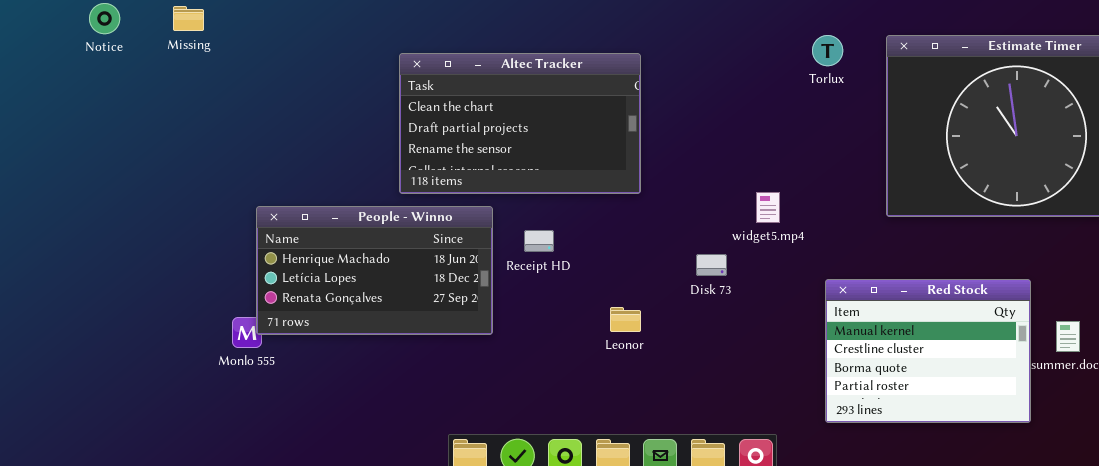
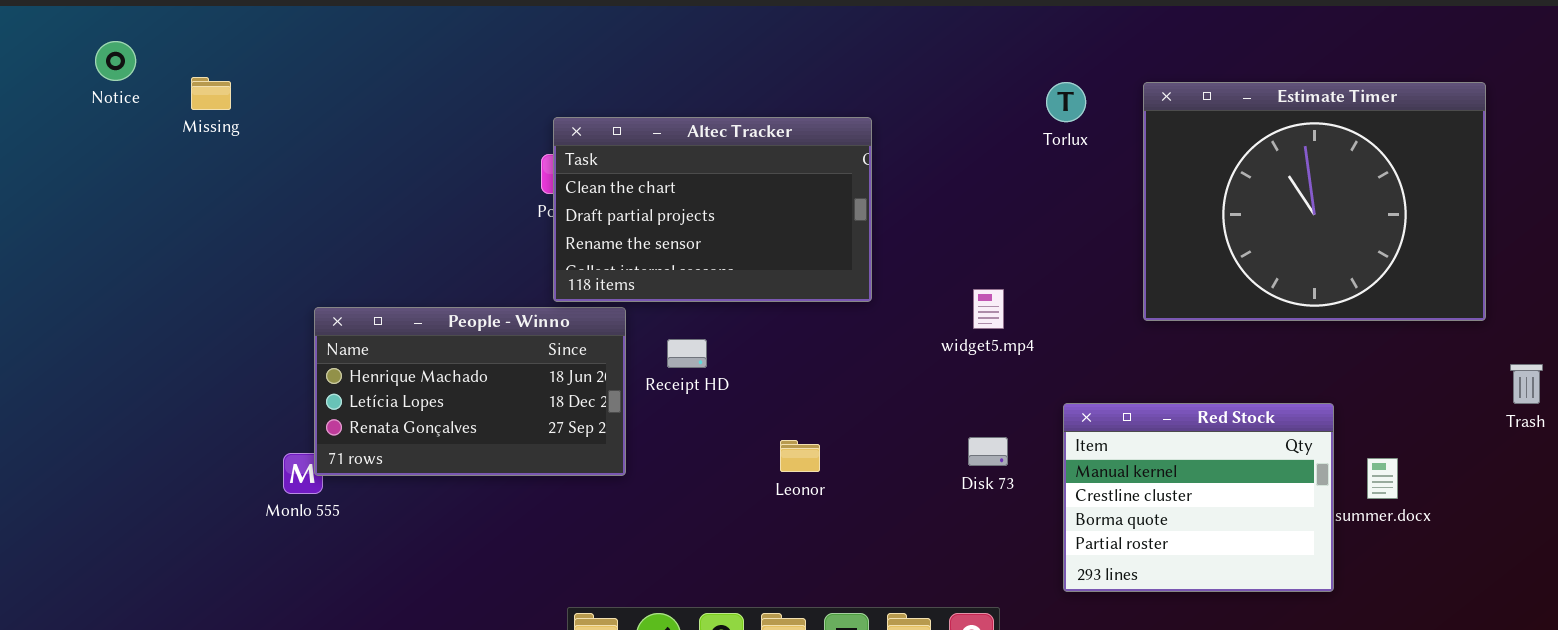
Missing: [173,6,204,31] -> [191,77,231,110], moved
Altec Tracker: [399,53,641,194] -> [553,117,872,302], moved
Disk 73: [696,254,727,276] -> [968,437,1008,466], moved

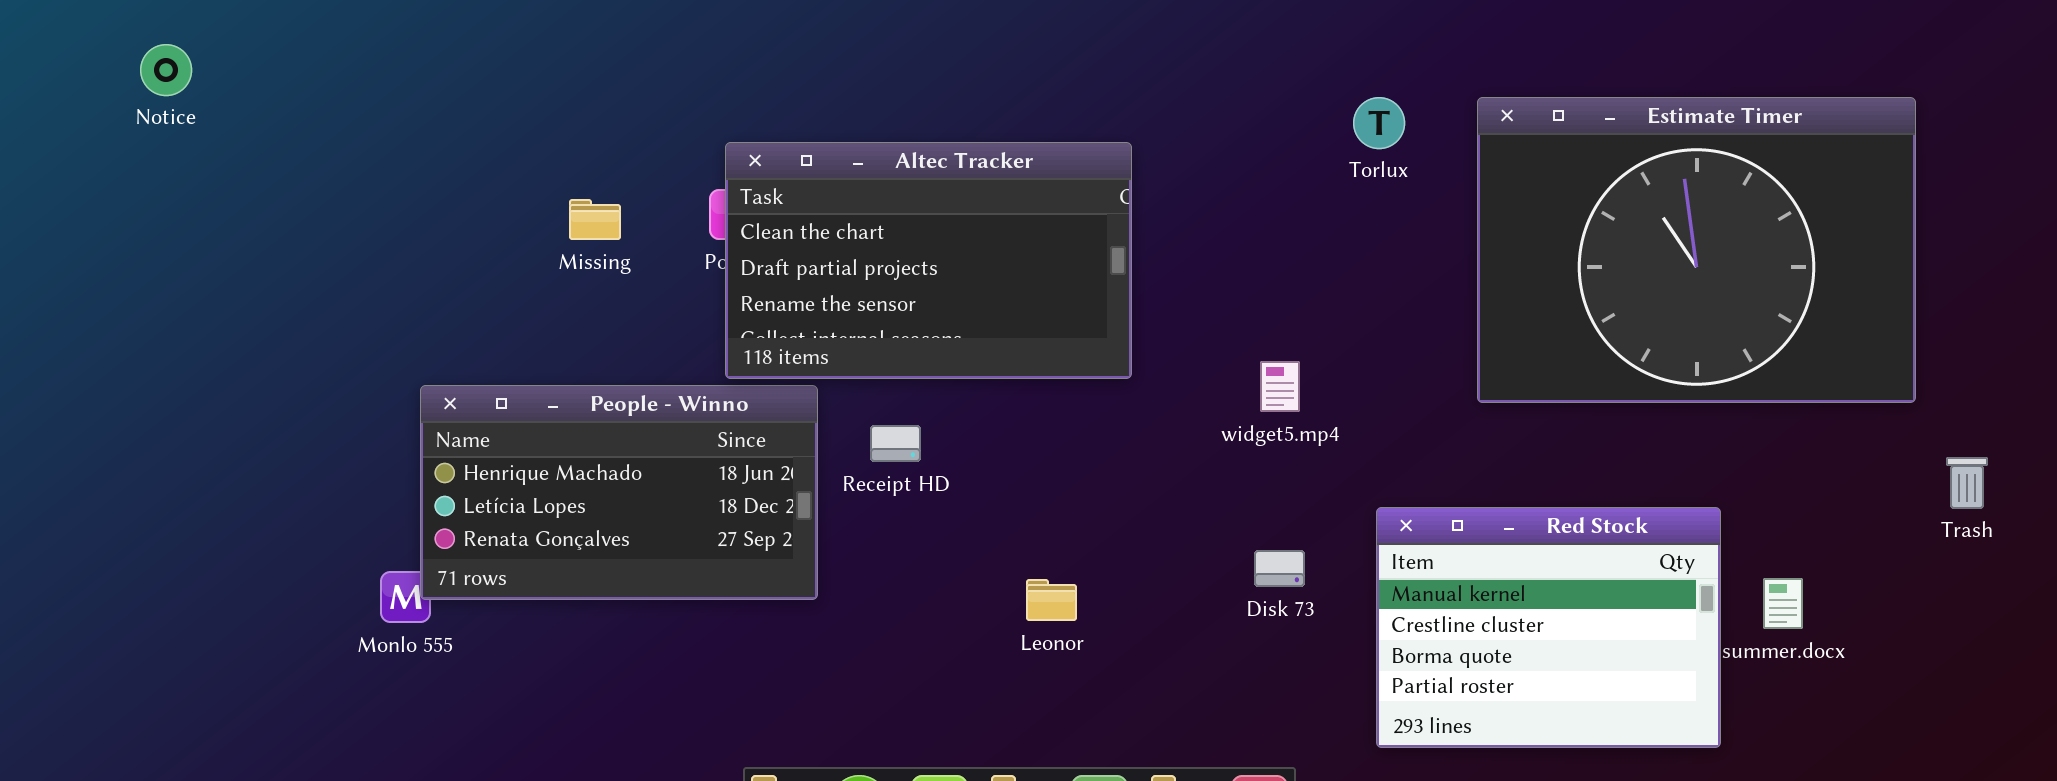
Missing: [191,77,231,110] -> [569,199,621,240], moved
Leonor: [780,440,820,472] -> [1026,579,1077,621], moved

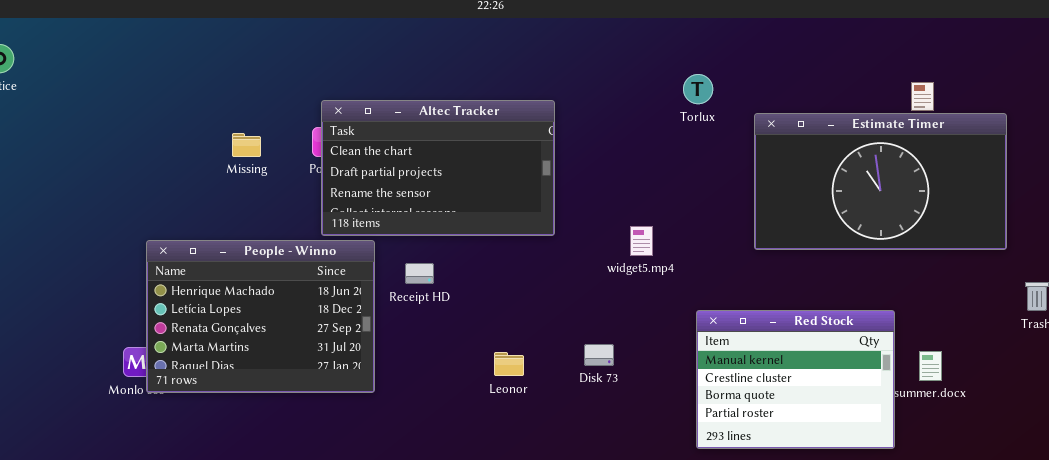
Estimate Timer: [1477,97,1916,403] -> [754,113,1007,250], resized
People - Winno: [420,385,818,600] -> [146,240,375,393], resized
Disk 73: [1254,550,1305,587] -> [584,344,614,366], moved

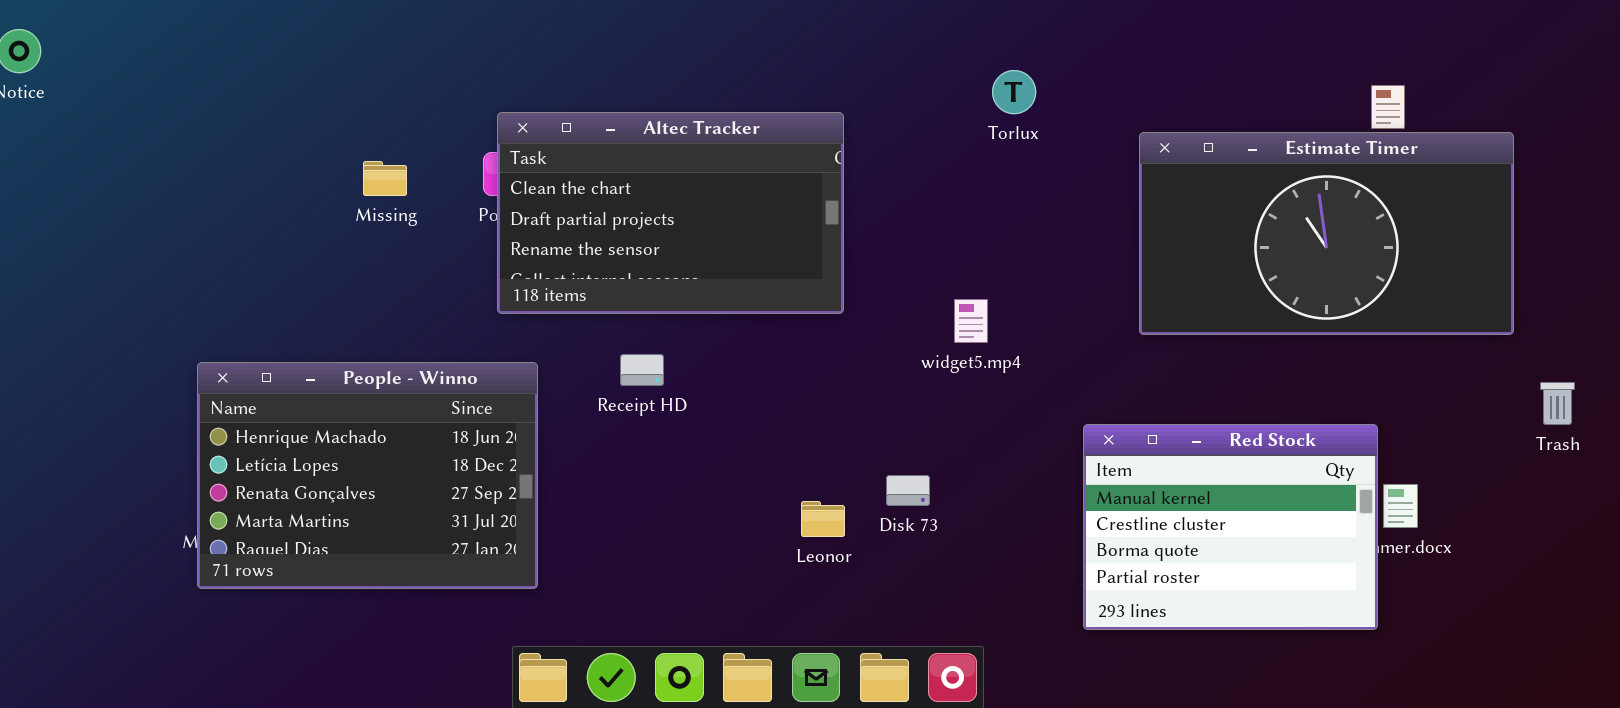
Torlux: [683,74,713,104] -> [992,70,1036,114], moved
People - Winno: [146,240,375,393] -> [197,362,538,589], moved
Red Stock: [696,310,895,449] -> [1083,424,1378,630], moved
Leonor: [494,352,524,376] -> [801,501,845,537], moved

